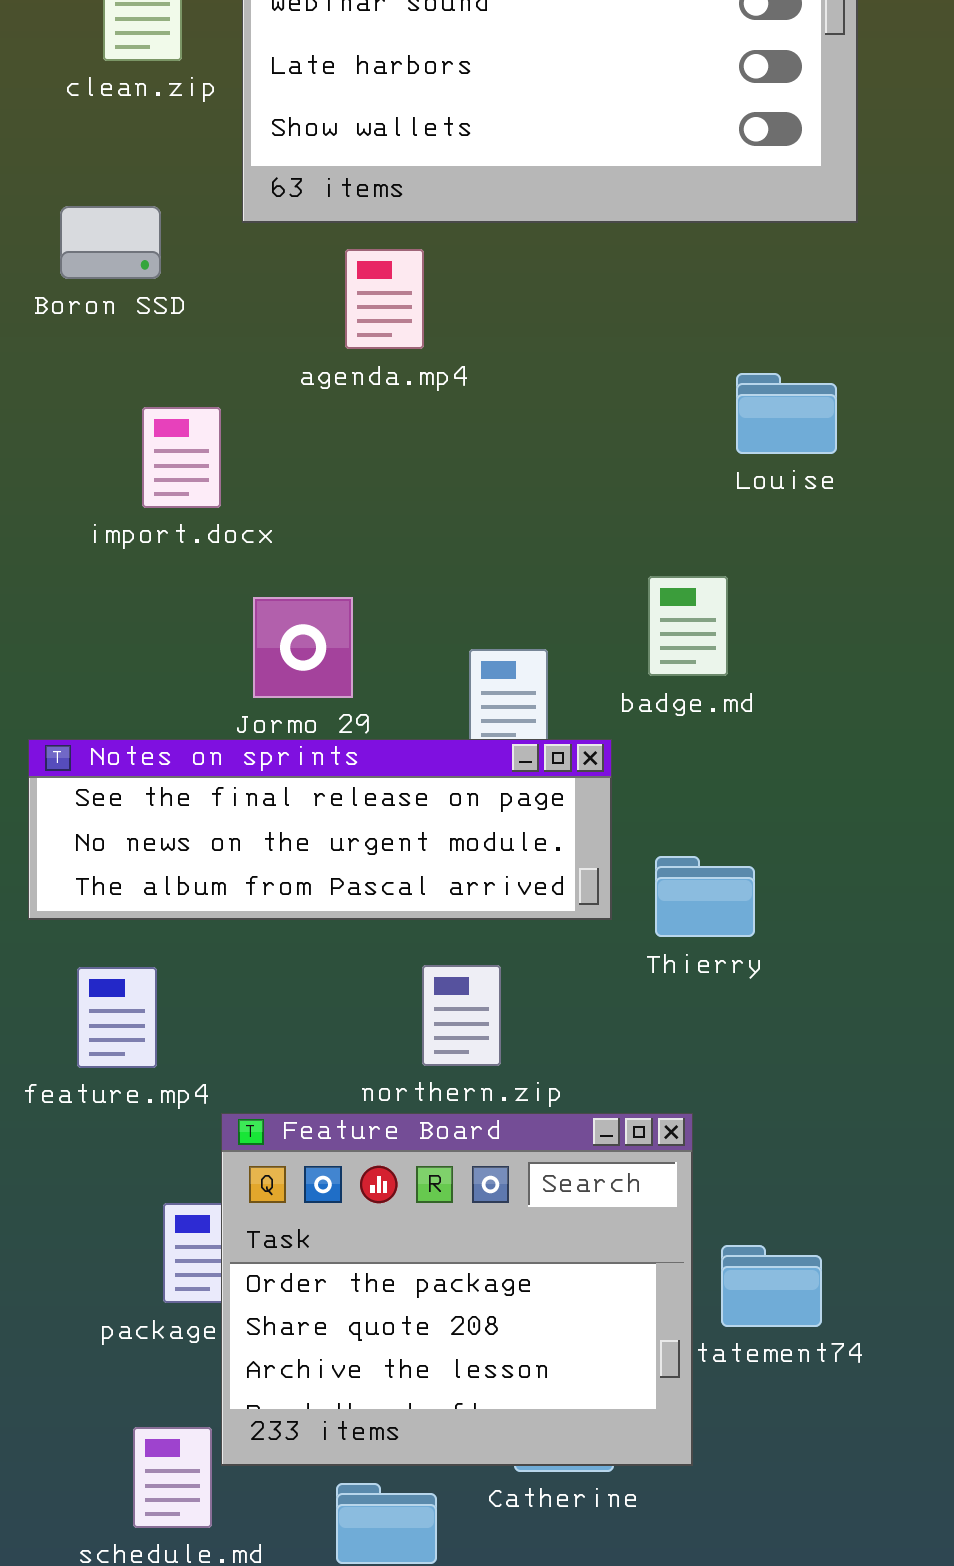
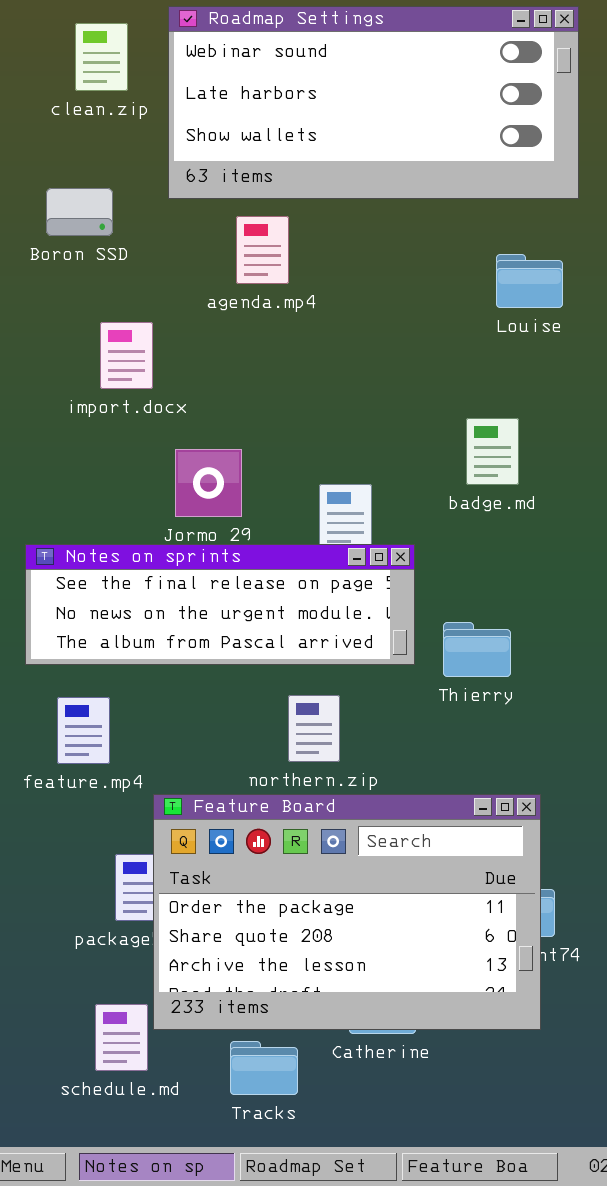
Louise: [736,373,837,454] -> [496,254,563,308], moved
badge.md: [648,576,728,676] -> [466,418,519,485], moved
Feature Board: [221,1113,693,1466] -> [153,794,541,1030], resized

